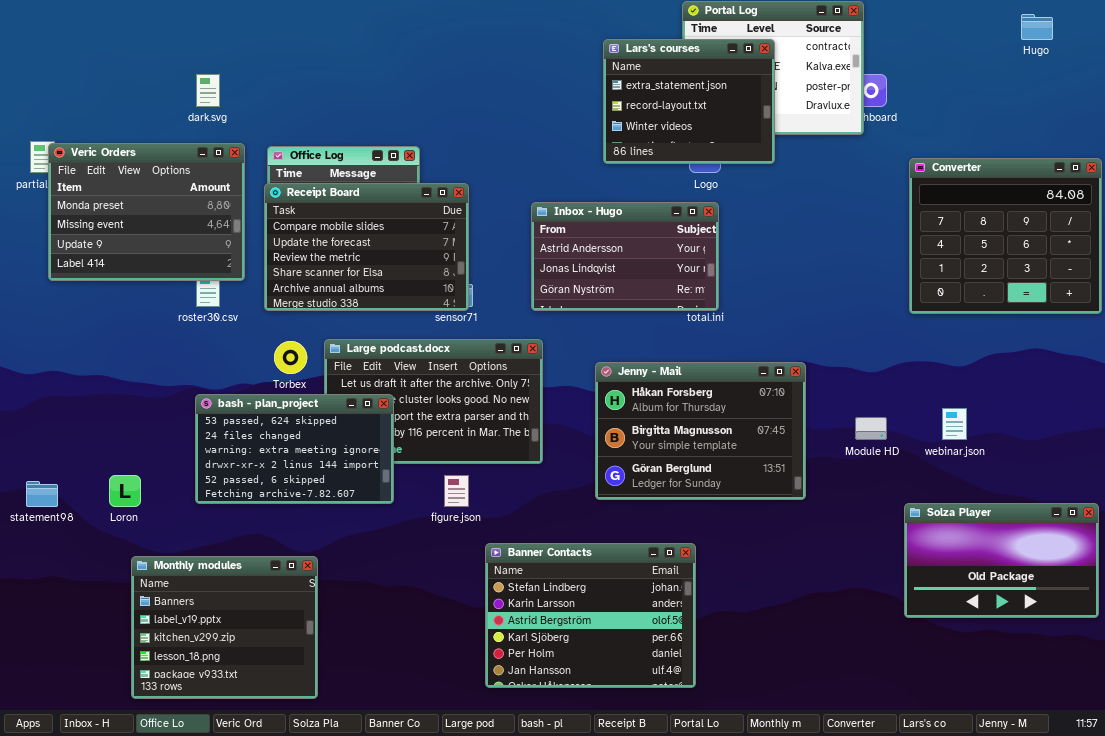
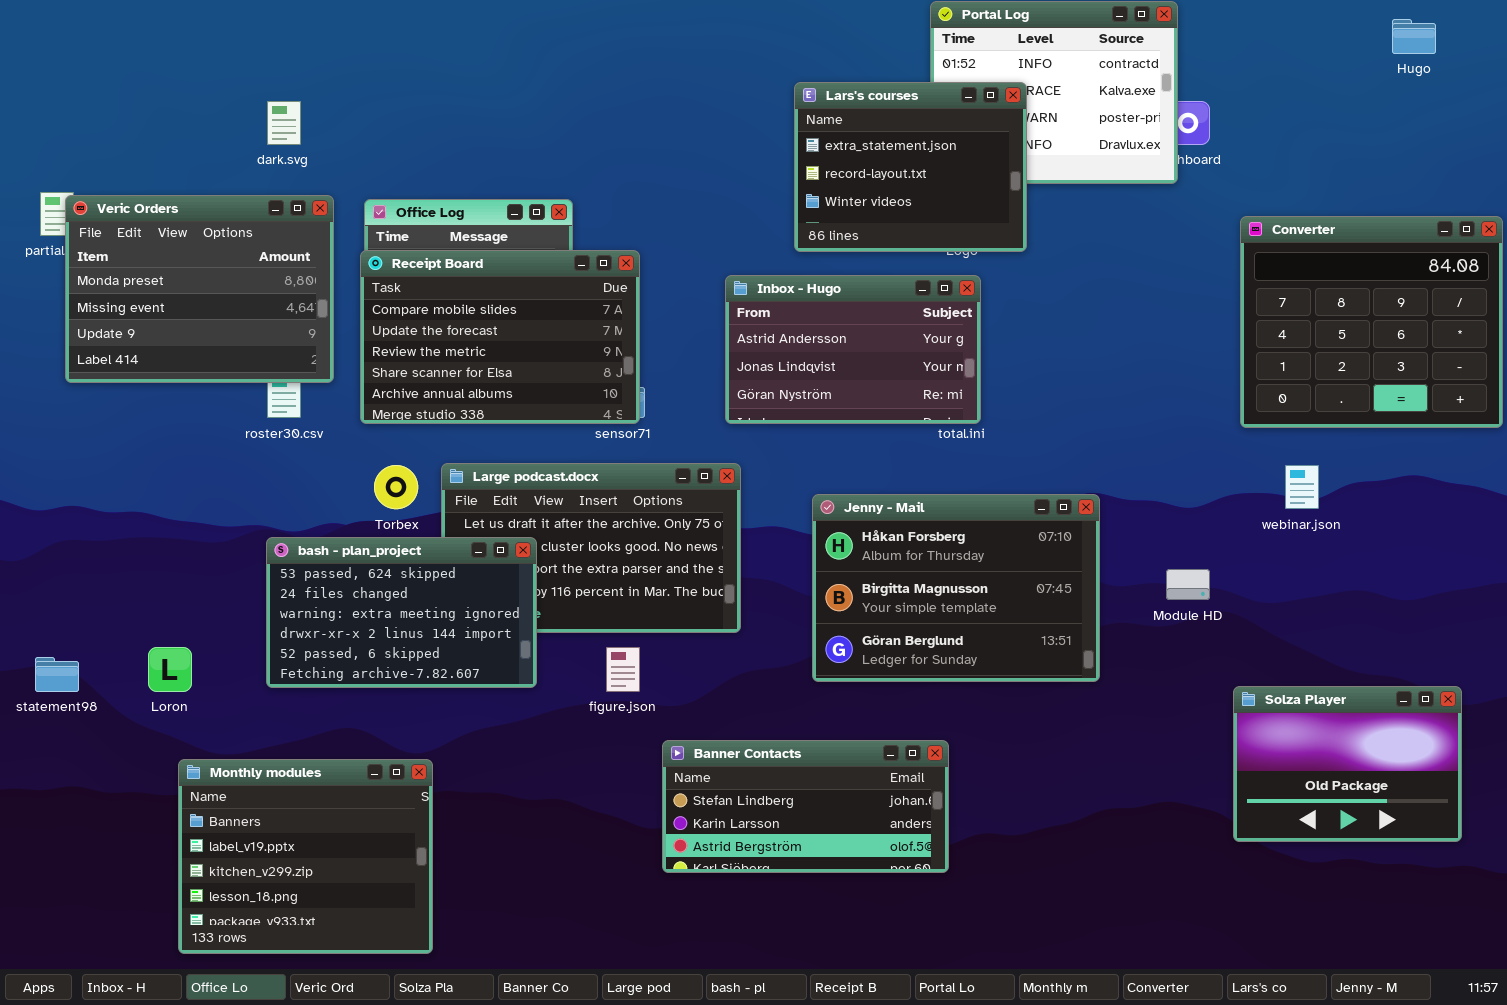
Lars's courses: [603,39,775,164] -> [794,82,1027,252], moved
webinar.json: [942,408,967,440] -> [1285,465,1319,509], moved
Solza Player: [904,503,1099,618] -> [1233,686,1462,842], resized
Banner Contacts: [485,543,696,688] -> [662,740,949,873], resized

